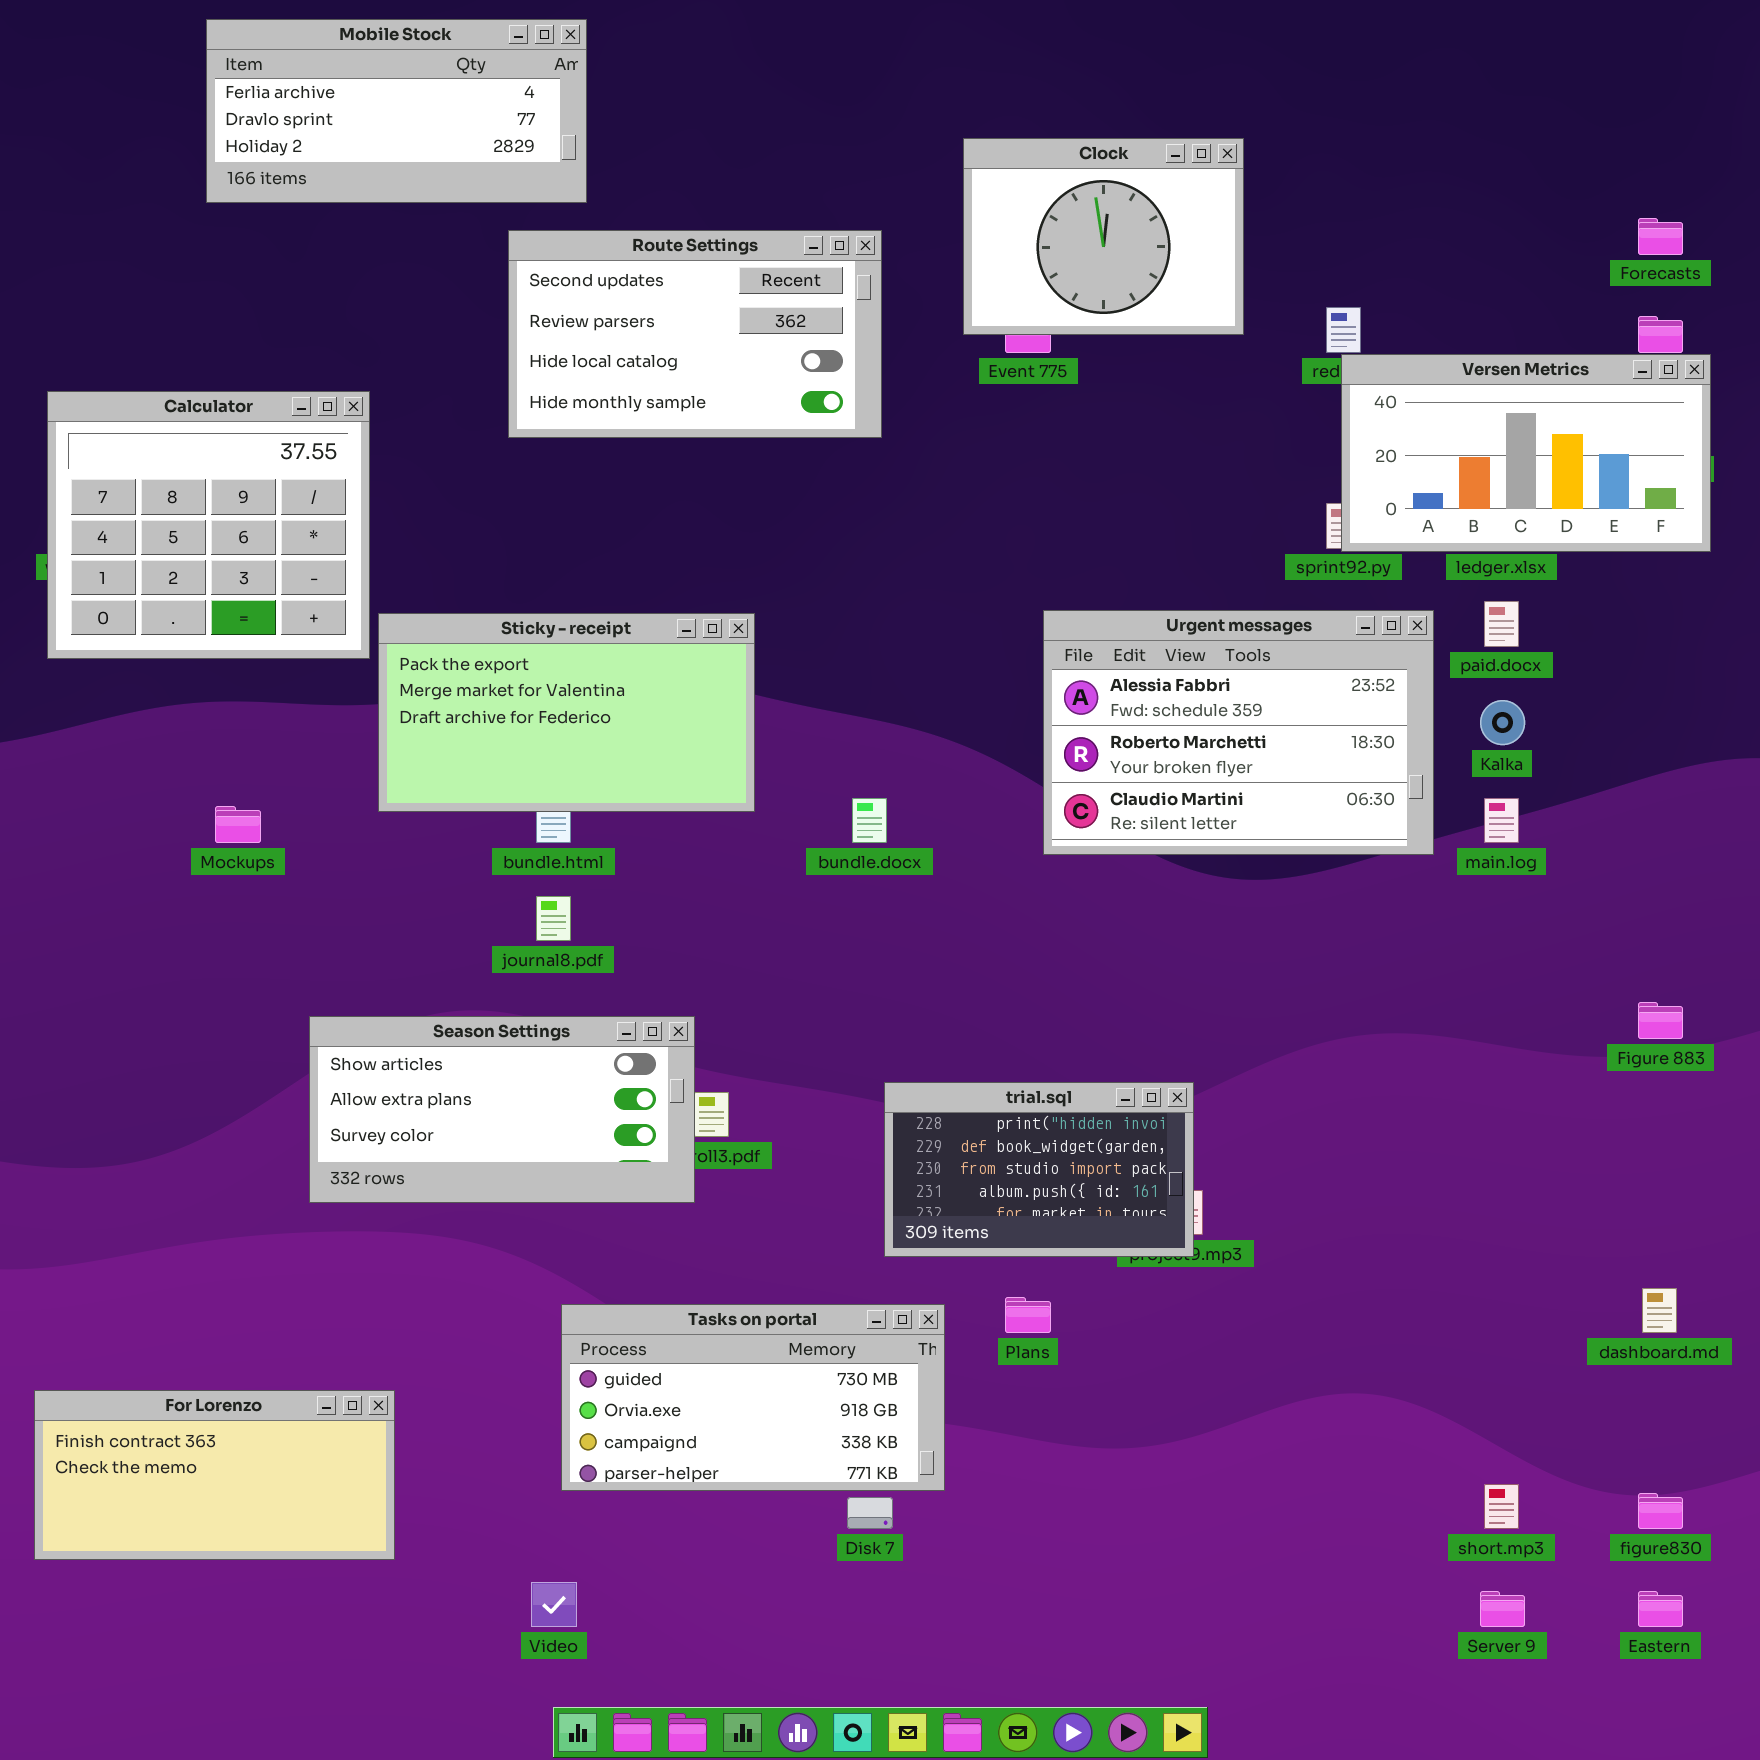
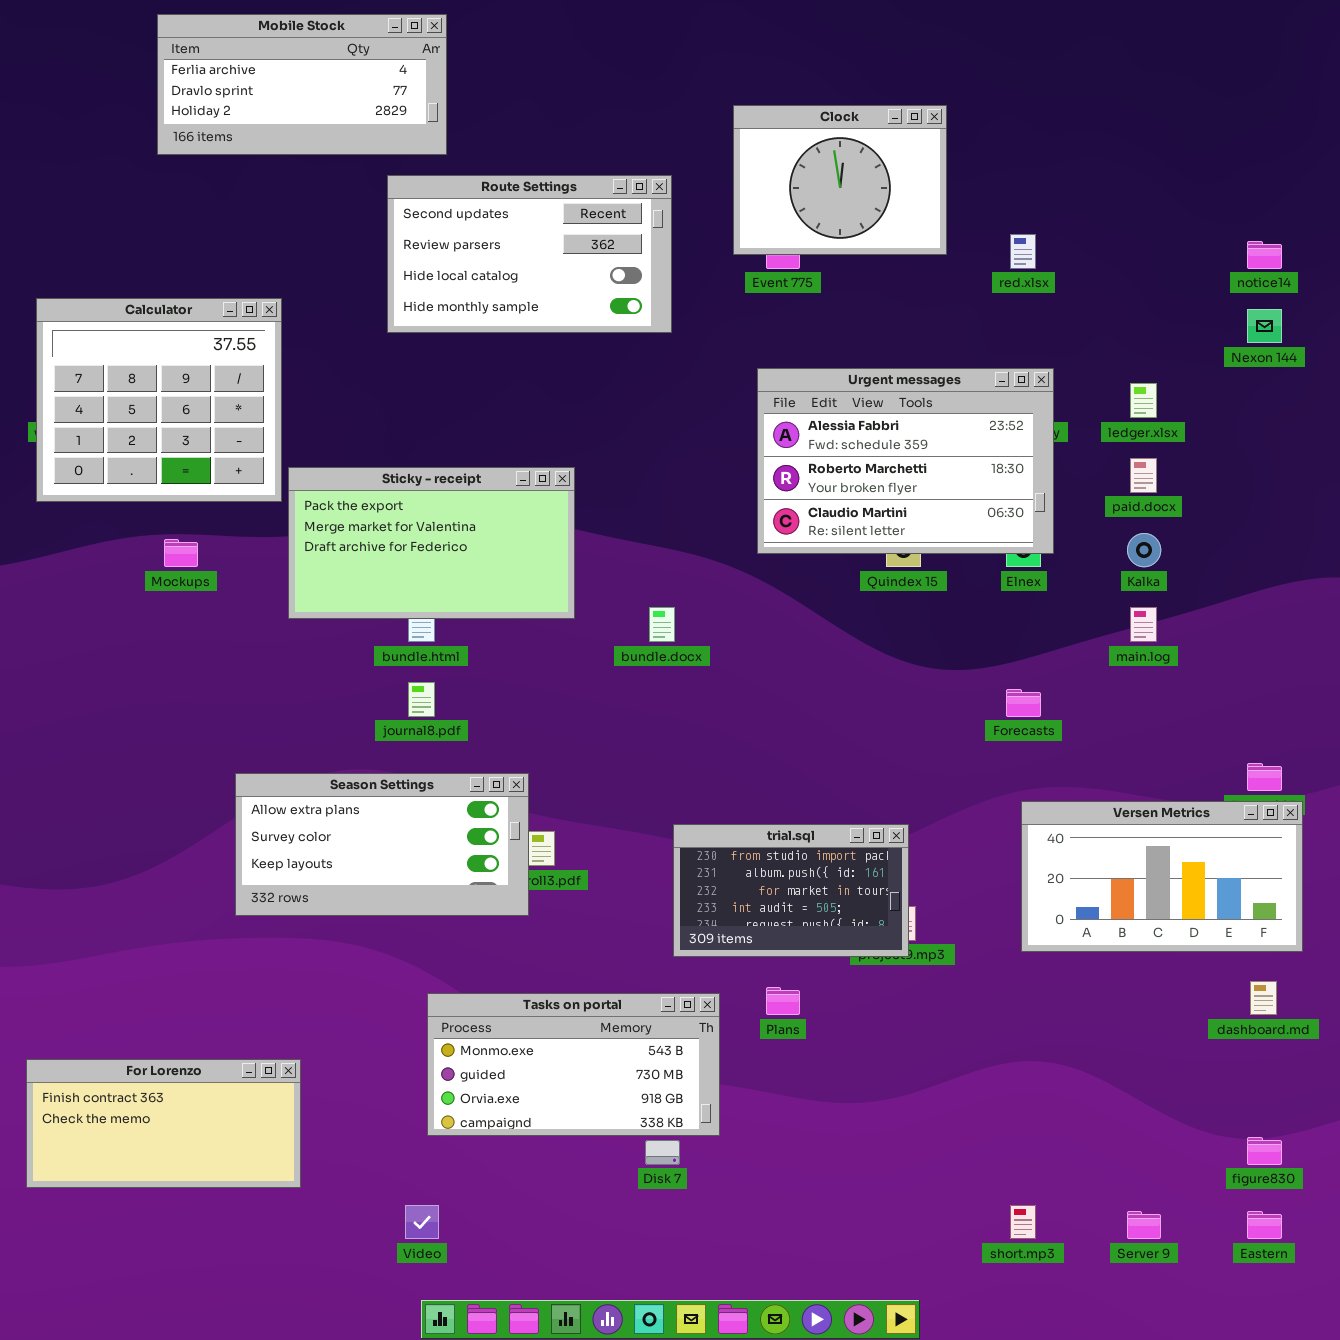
Forecasts: [1638,218,1683,255] -> [1006,689,1041,717], moved
Versen Metrics: [1341,354,1711,552] -> [1021,801,1303,952], moved
Urgent messages: [1043,610,1434,855] -> [757,368,1054,554], moved
Mockups: [215,806,261,843] -> [164,539,198,567], moved
Season Settings: [309,1016,695,1203] -> [235,773,529,916], scrolled down 1 row
trial.sql: [884,1082,1194,1257] -> [673,824,909,957], scrolled down 2 rows
Tasks on portal: [561,1304,945,1491] -> [427,993,720,1136], scrolled up 1 row
short.mp3: [1484,1484,1519,1529] -> [1010,1205,1036,1239], moved

